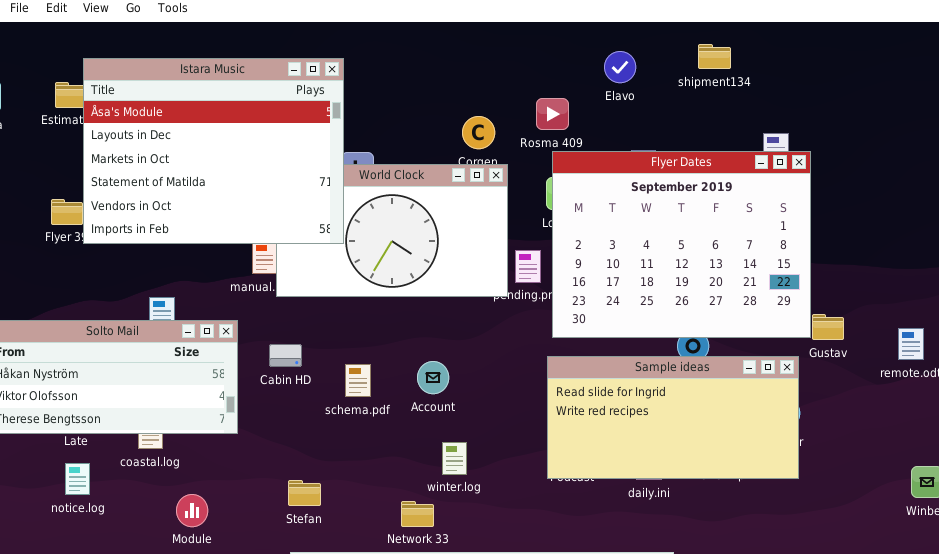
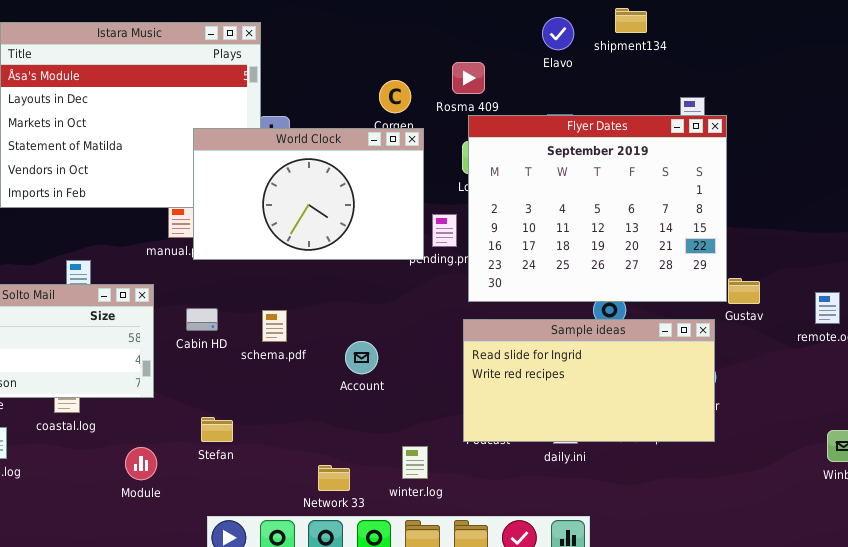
Elavo: [604,51,636,83] -> [542,17,574,50], moved
World Clock: [276,164,508,297] -> [193,128,424,260], raised
Account: [417,361,449,394] -> [345,341,378,374], moved
schema.pdf: [345,364,371,397] -> [262,310,287,342], moved
winter.log: [442,442,467,475] -> [402,446,428,479], moved
Stefan: [288,480,321,506] -> [201,417,233,442], moved
Module: [176,494,208,527] -> [125,447,157,480], moved

